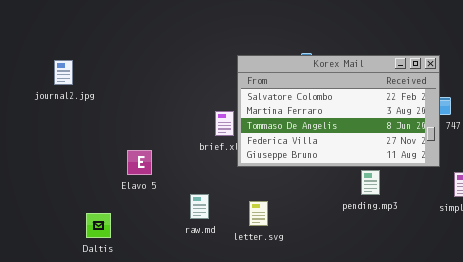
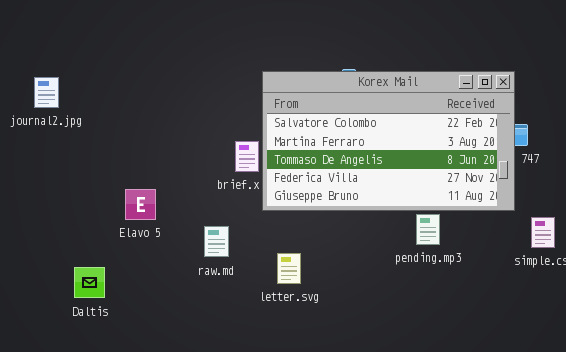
raw.md: [190,194,209,219] -> [204,226,229,257], moved

